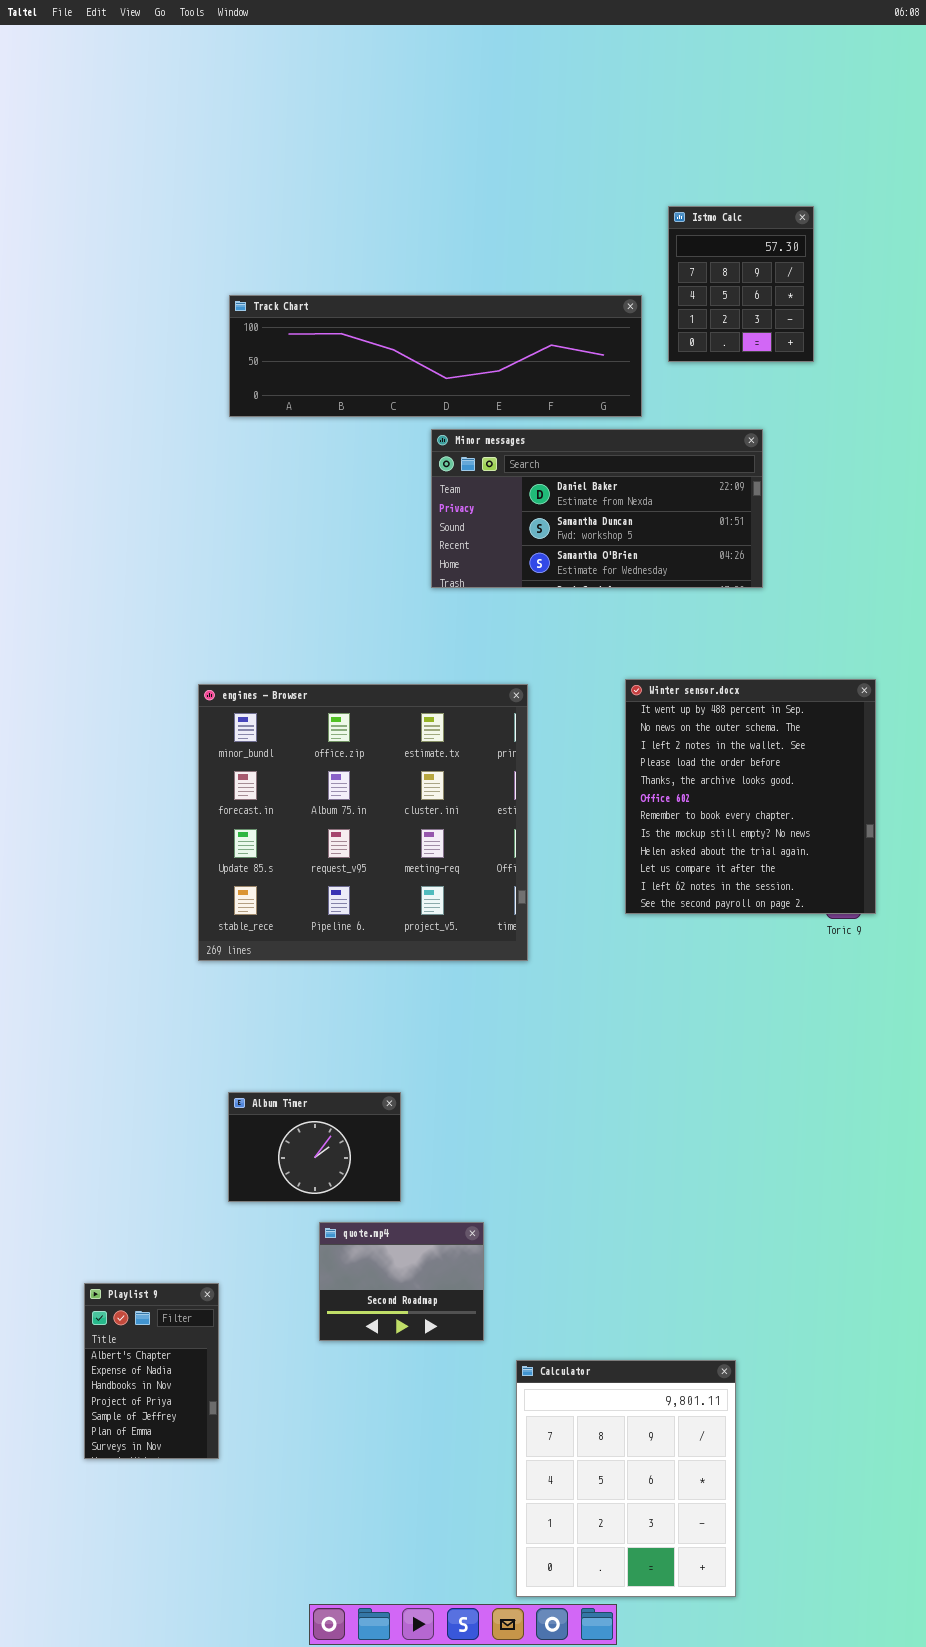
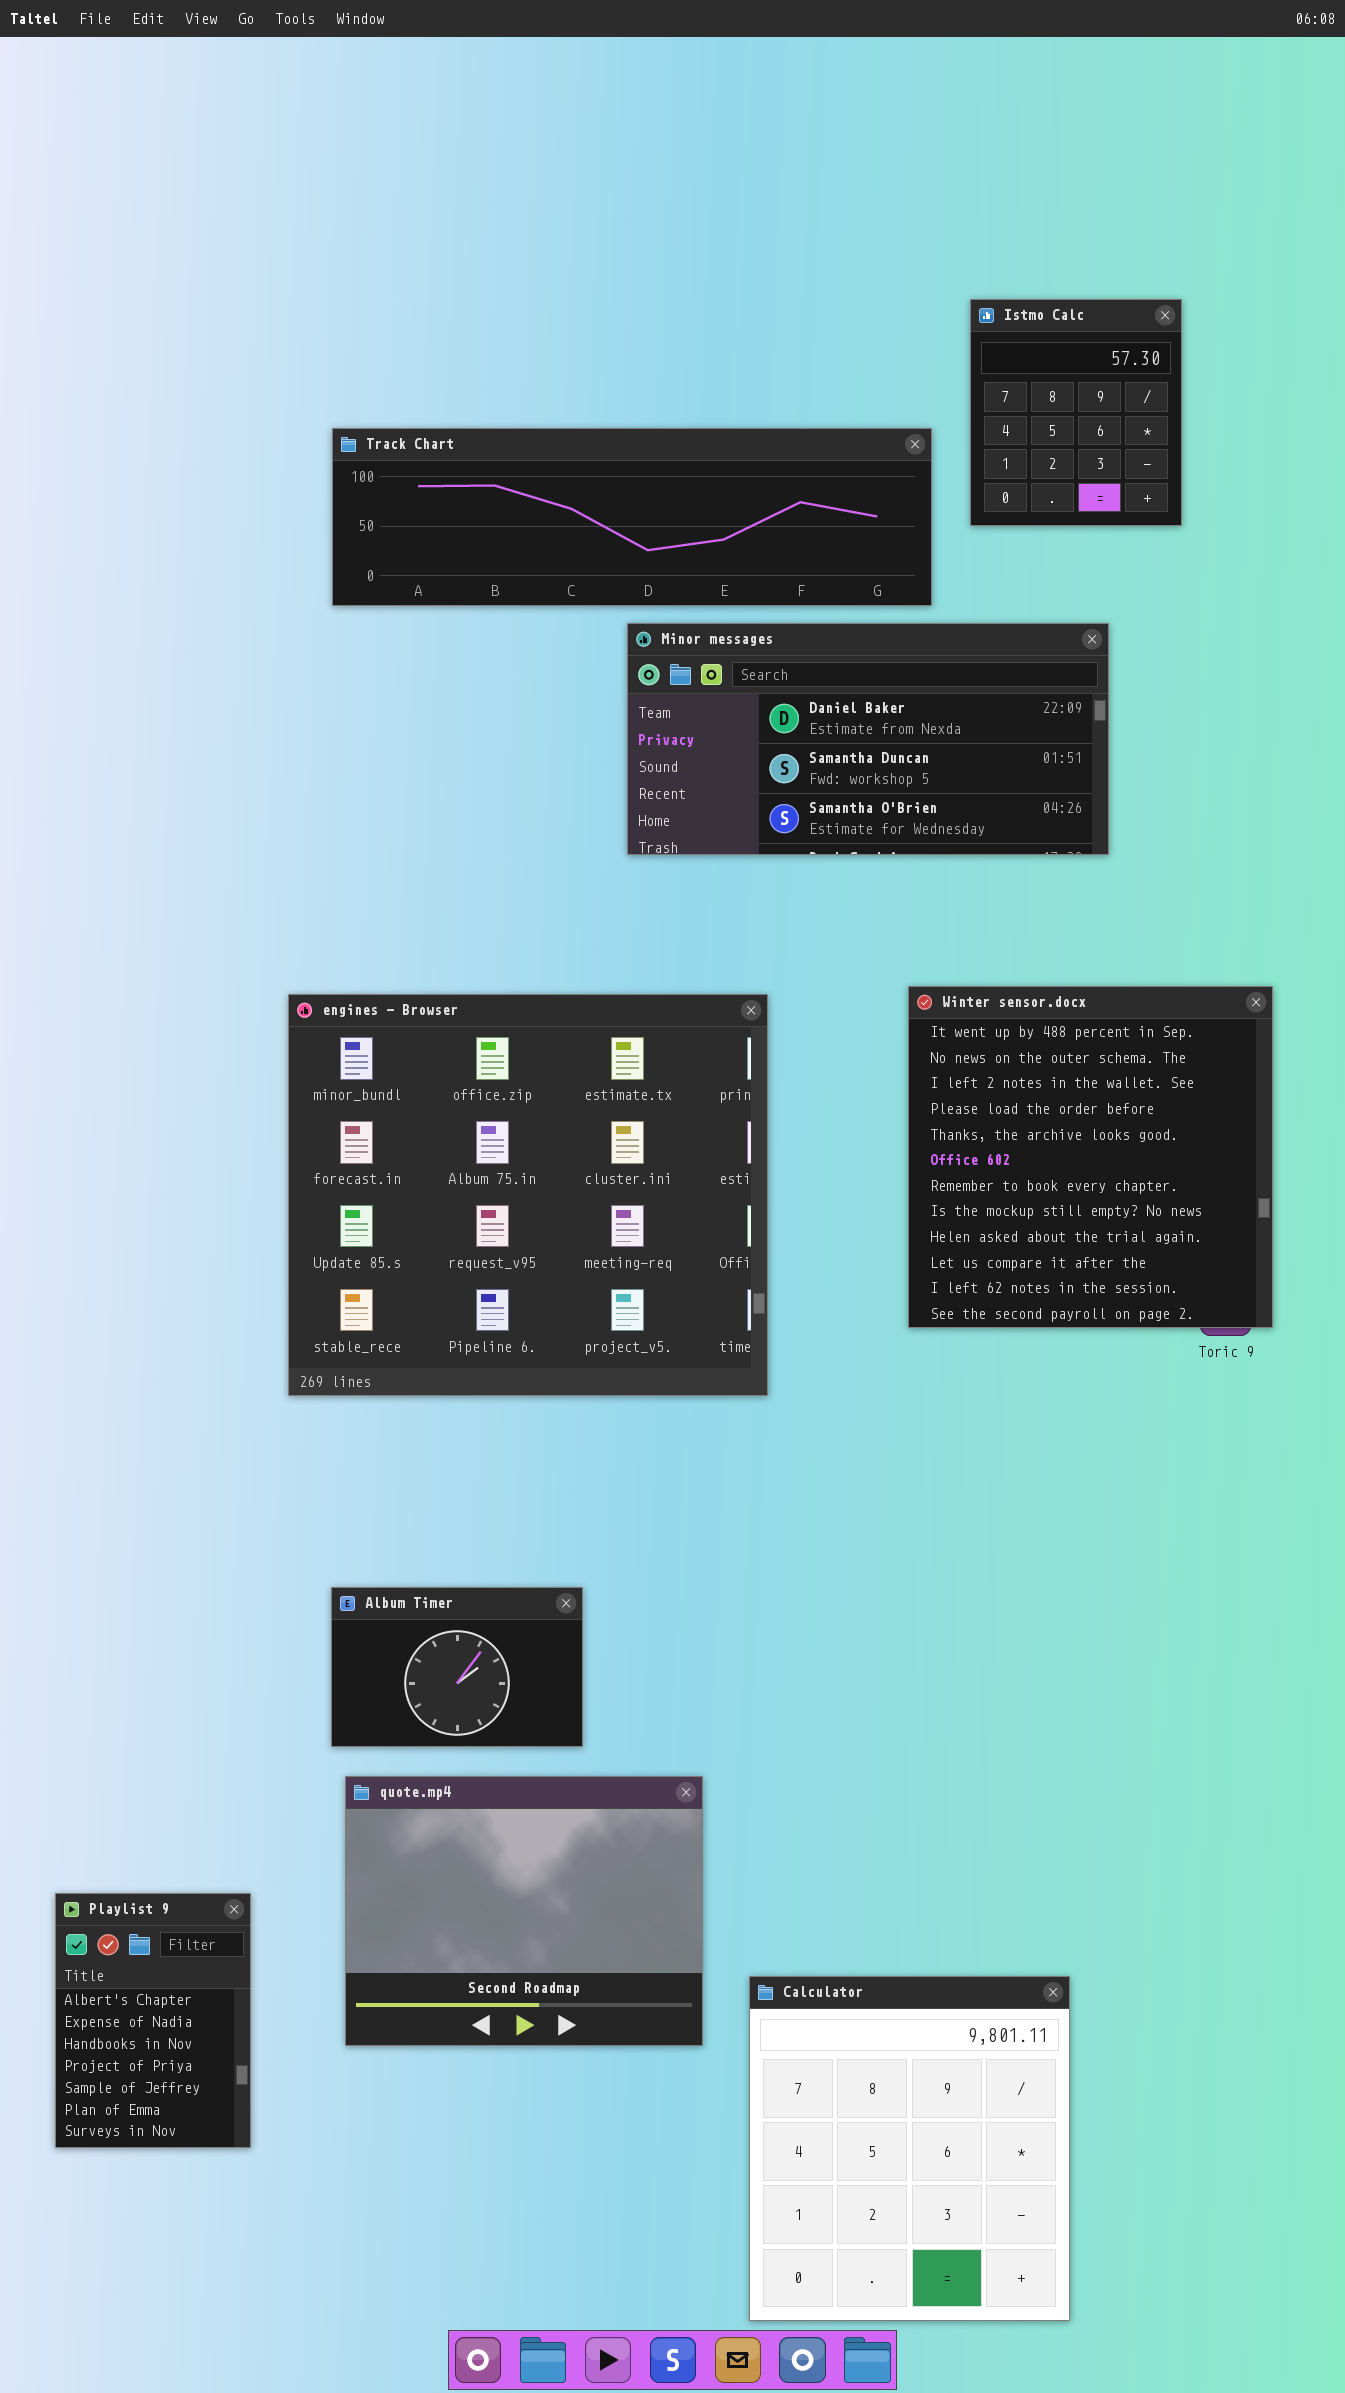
quote.mp4: [319,1222,484,1341] -> [345,1776,703,2046], resized
Playlist 9: [84,1283,219,1459] -> [55,1893,251,2148], moved

